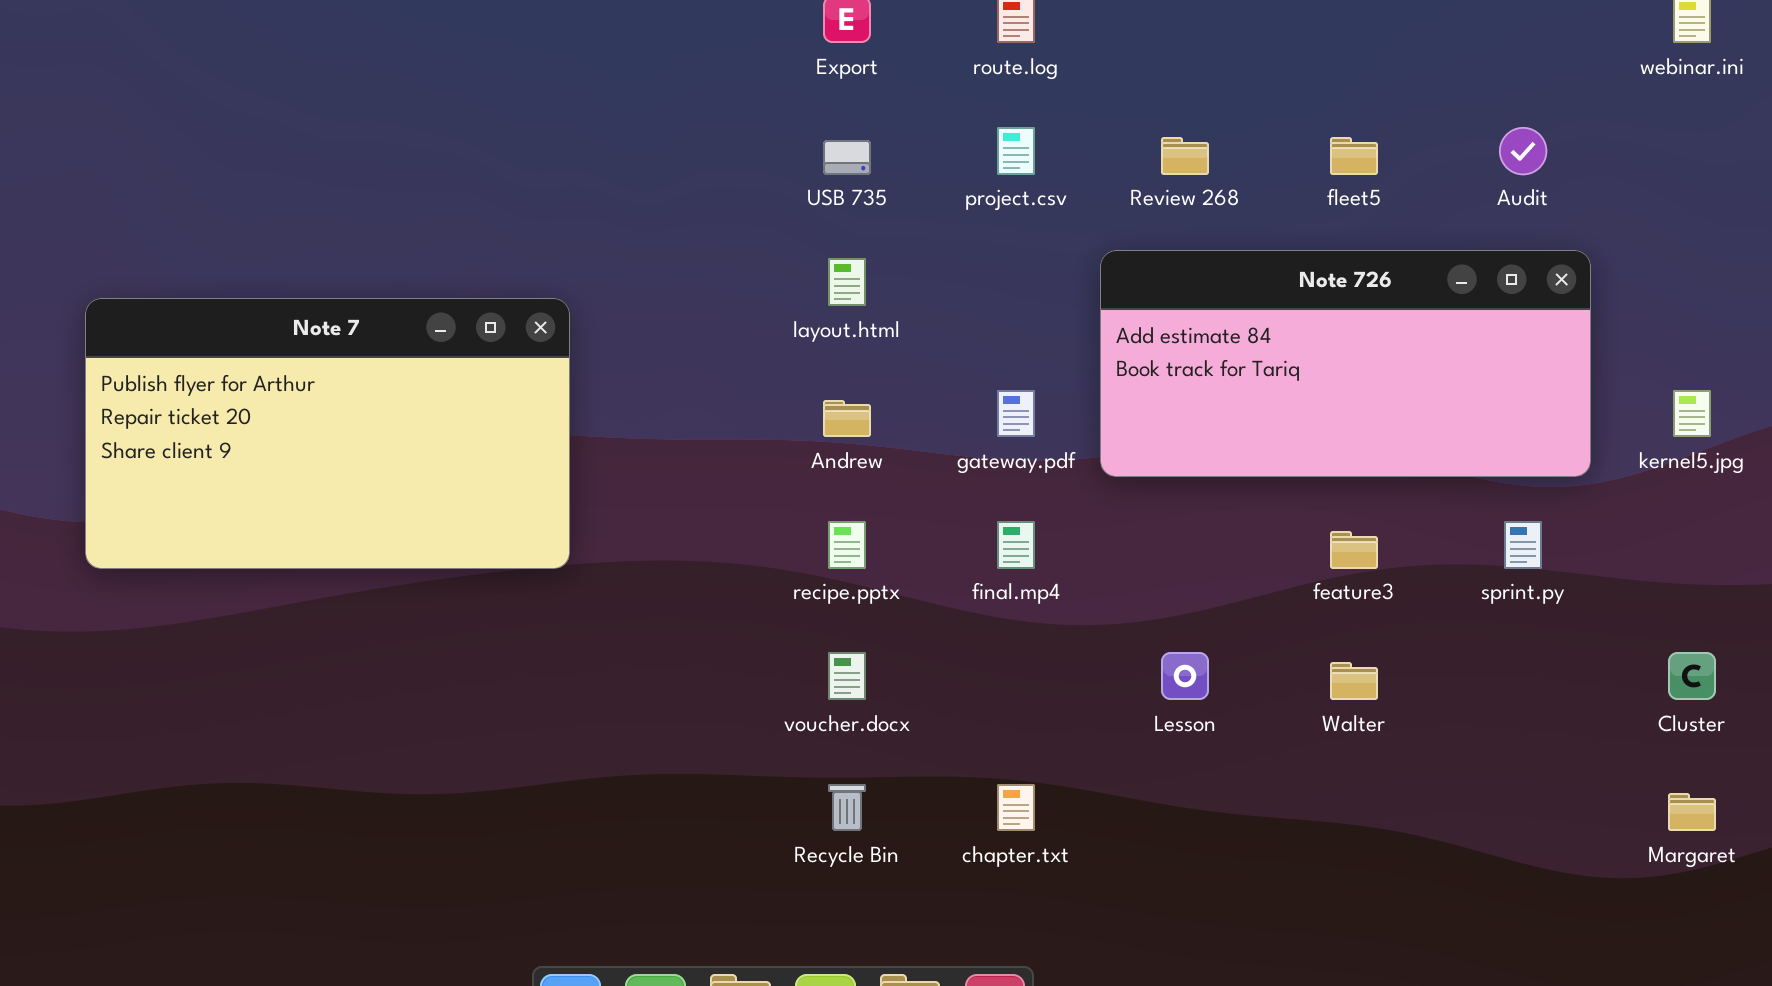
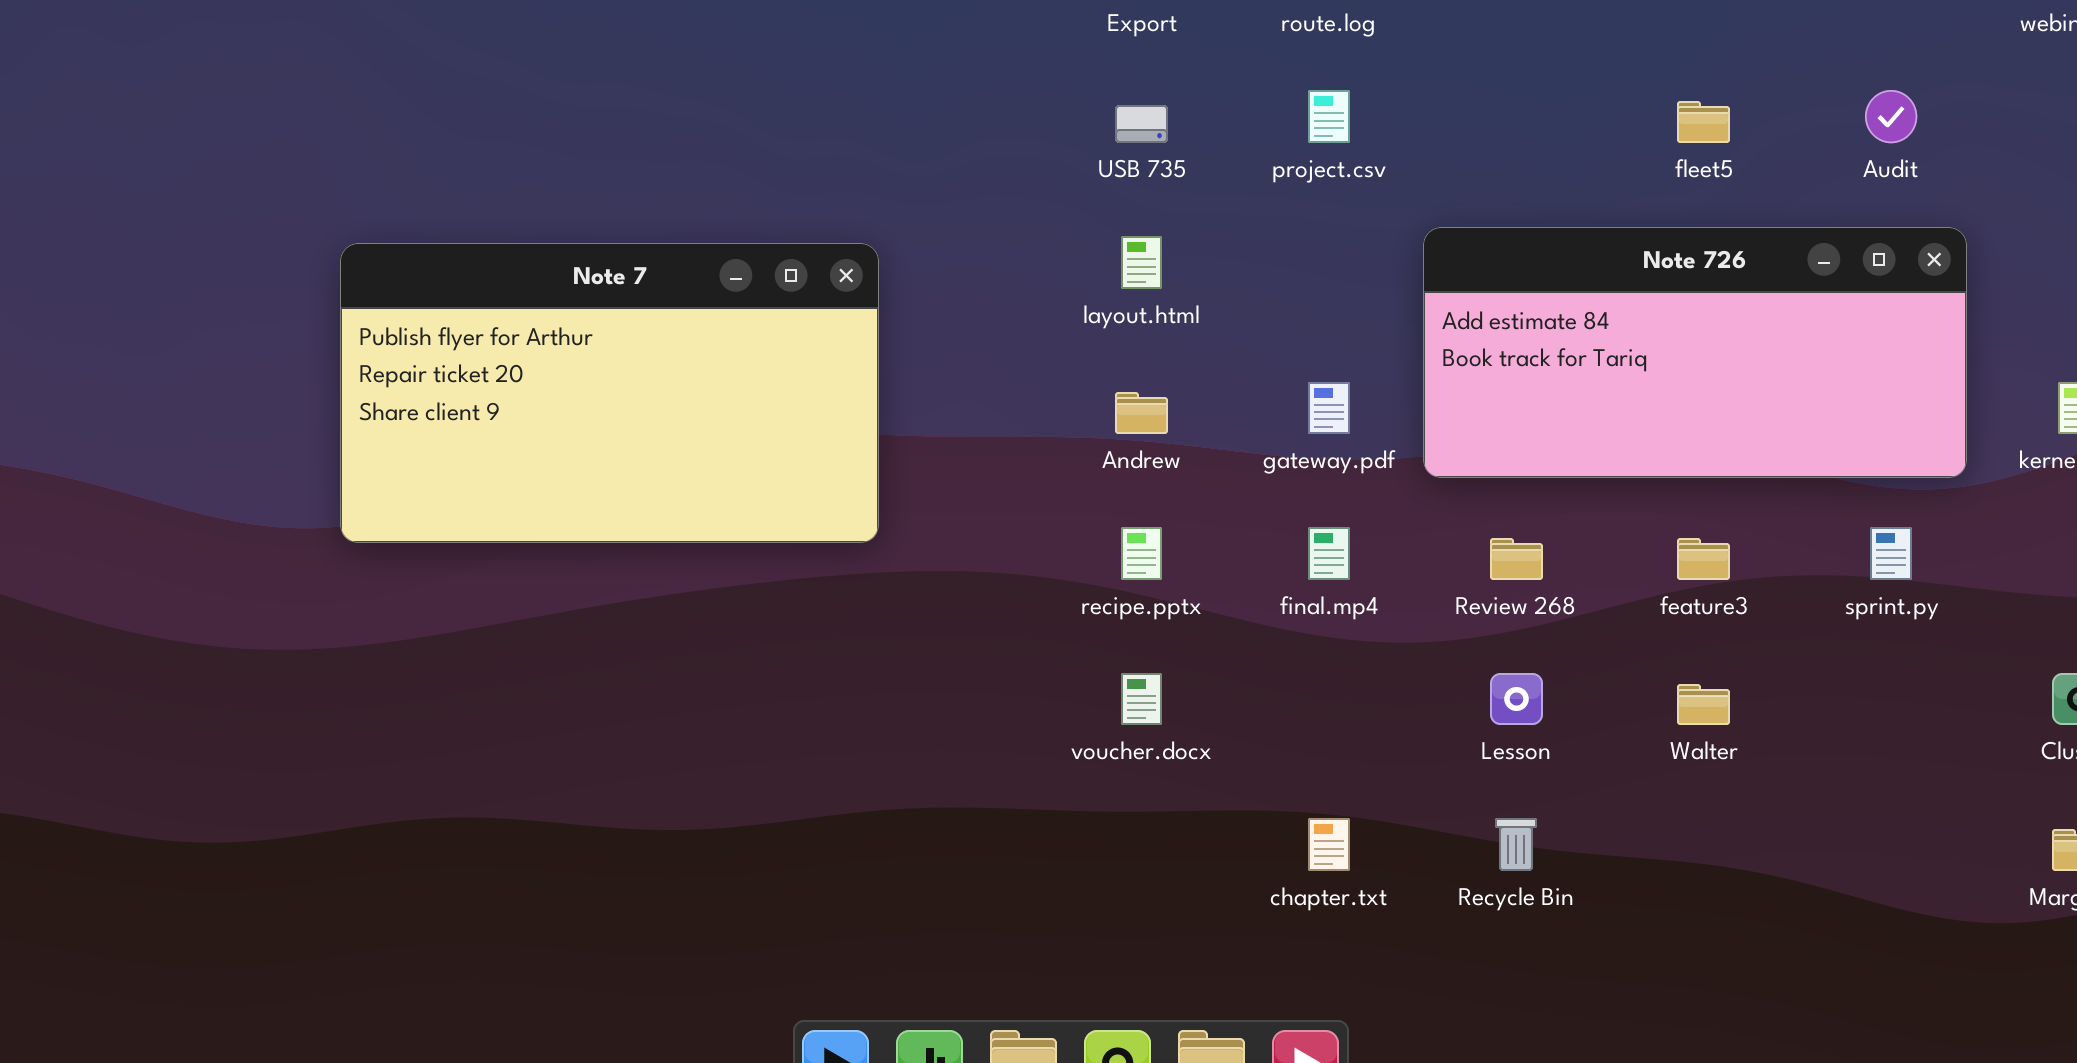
Review 268: [1161,137,1209,175] -> [1490,538,1543,580], moved
Note 7: [85,298,570,569] -> [340,243,879,543], moved
Recycle Bin: [828,784,866,831] -> [1495,818,1537,871], moved

